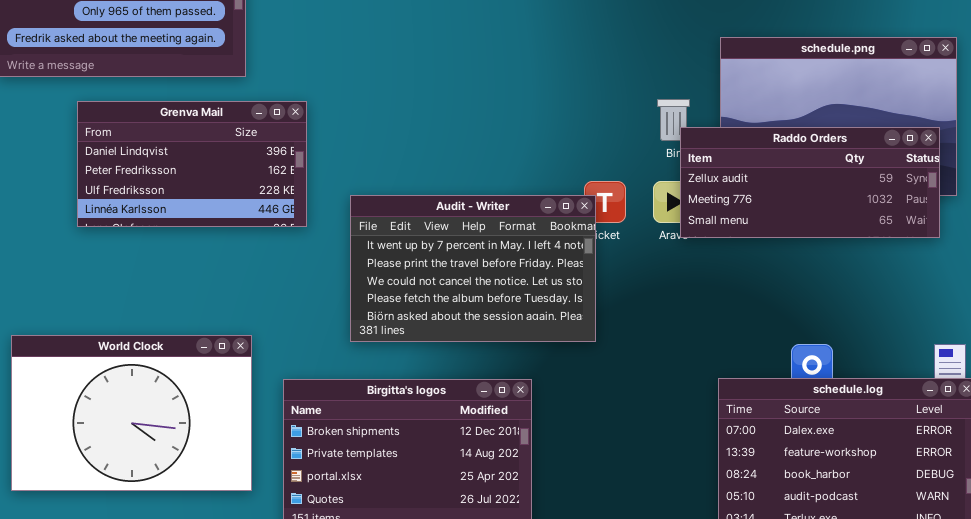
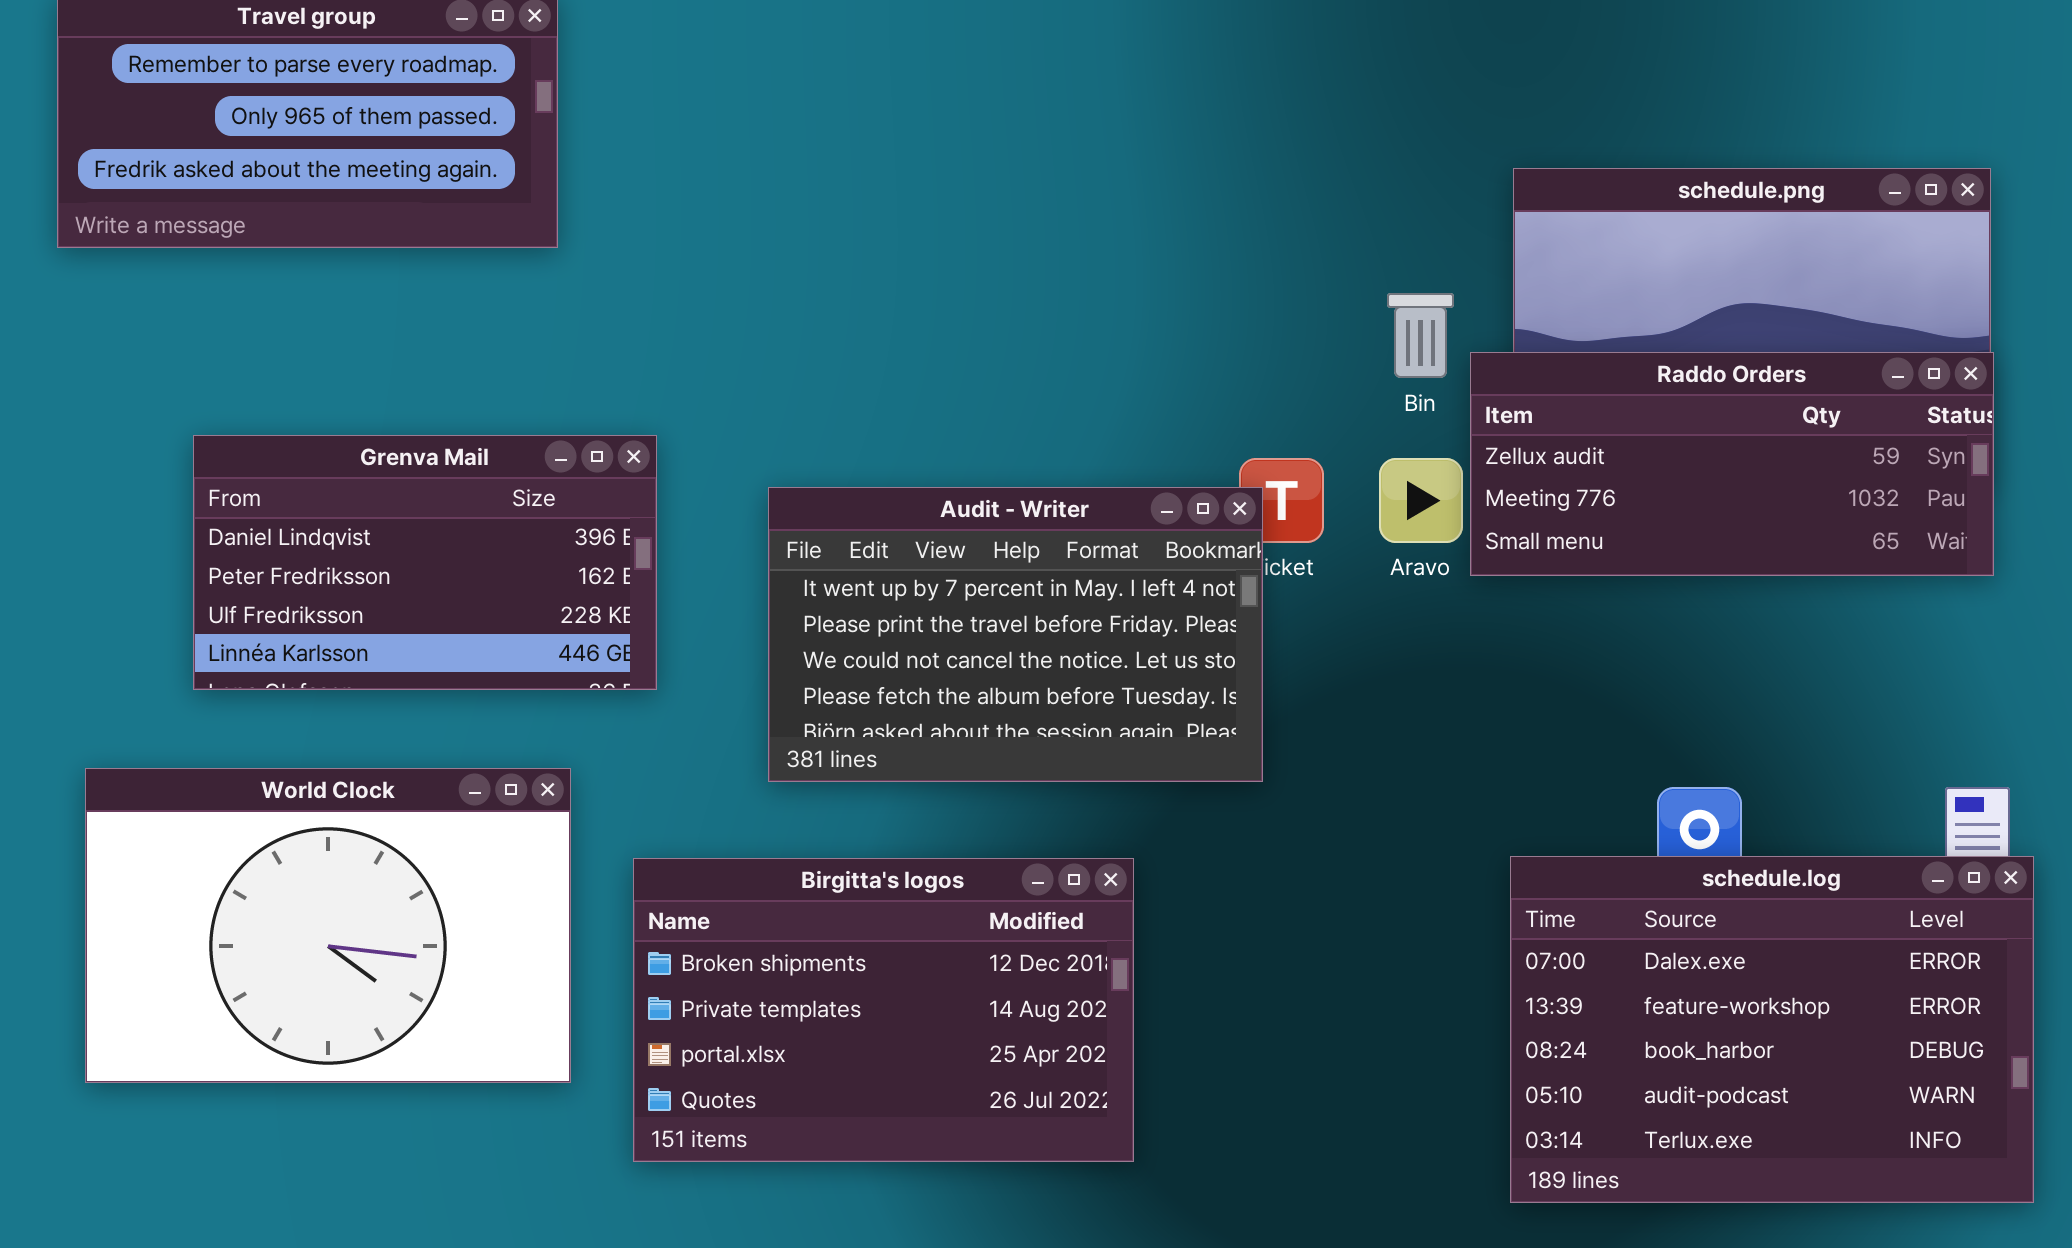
Grenva Mail: [77,101,307,227] -> [193,435,657,690], moved
Raddo Orders: [680,127,940,238] -> [1470,352,1994,576], moved

